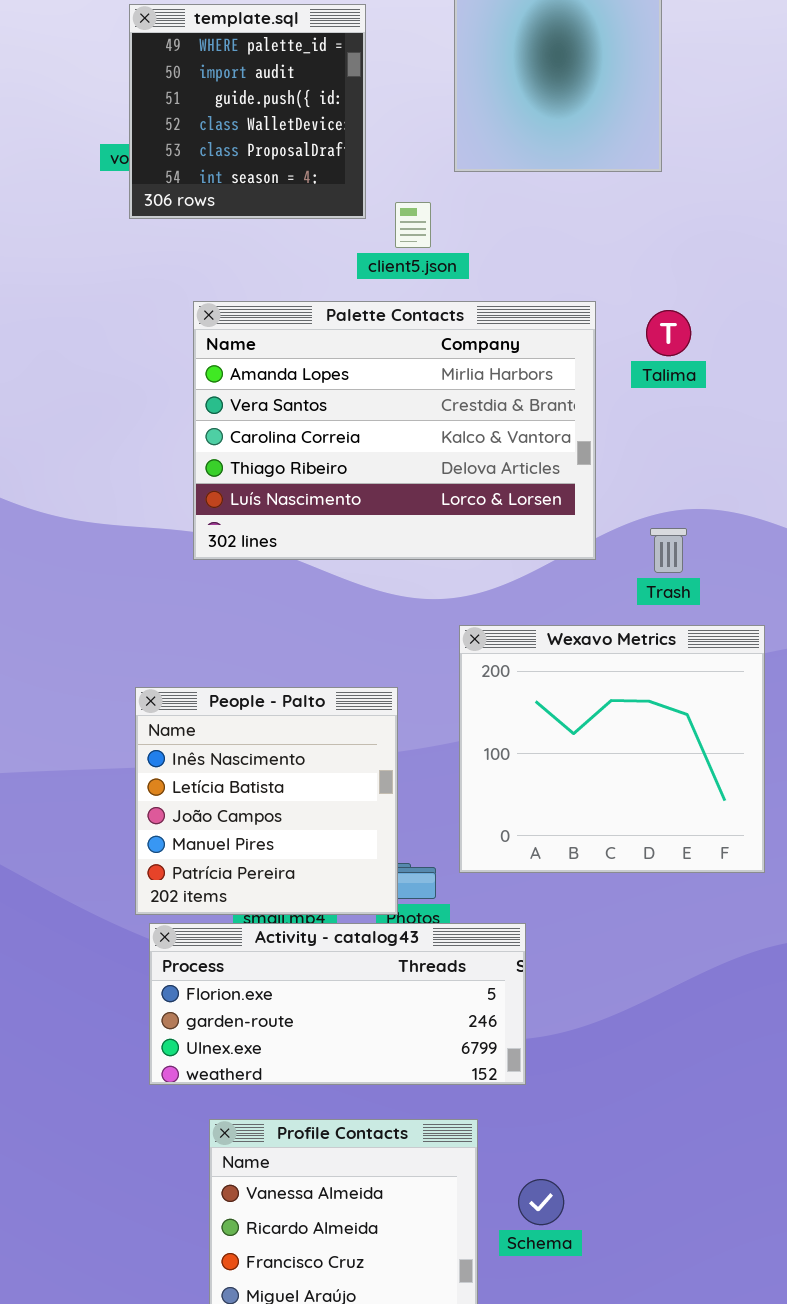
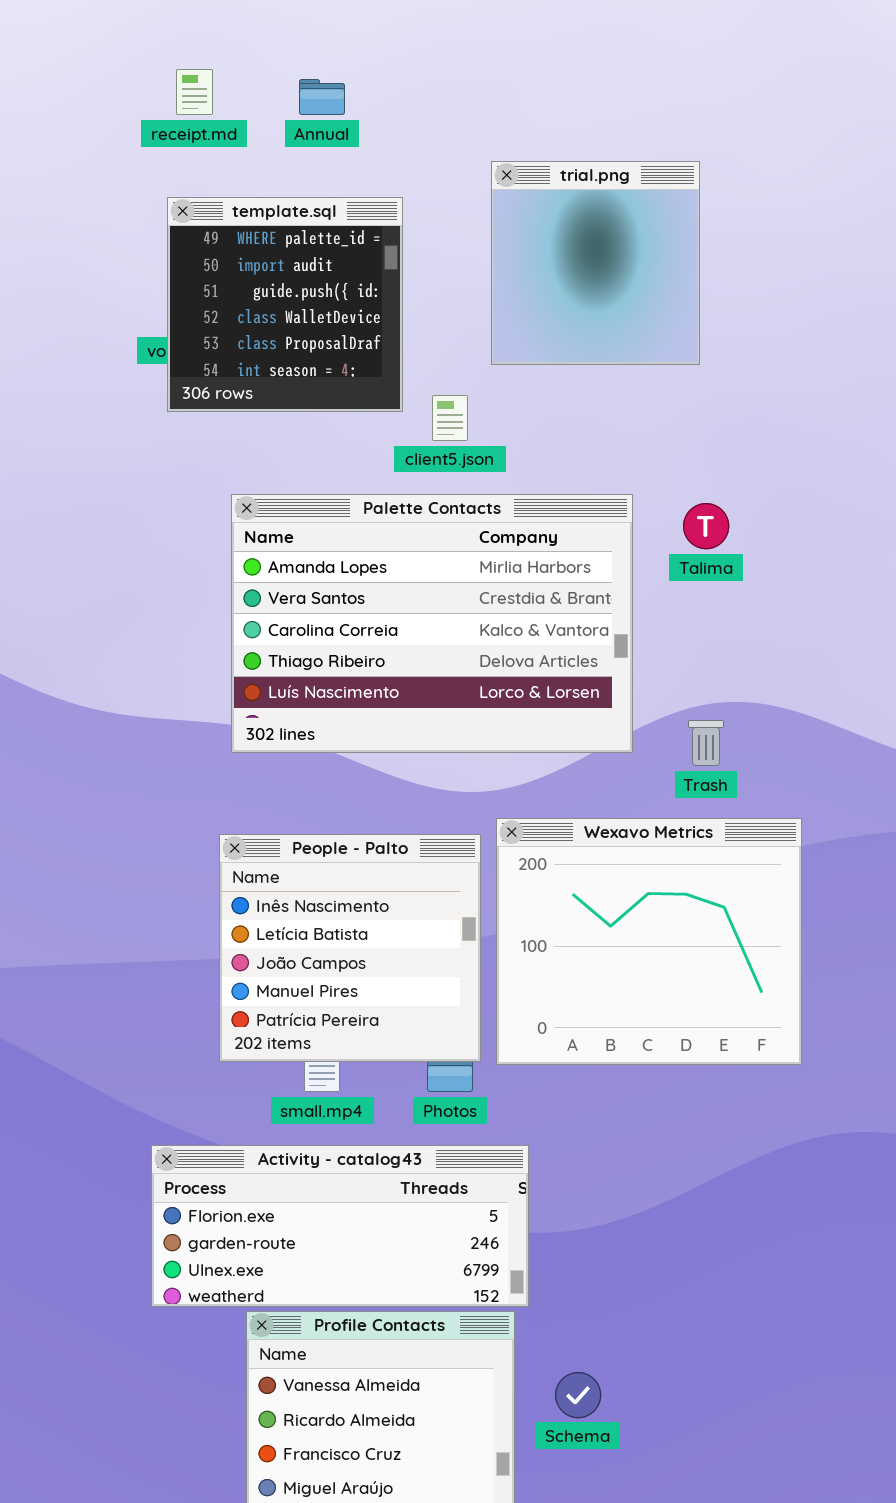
People - Palto: [135,687,398,915] -> [219,834,481,1062], moved
Activity - catalog43: [149,923,526,1085] -> [151,1145,529,1307], moved

